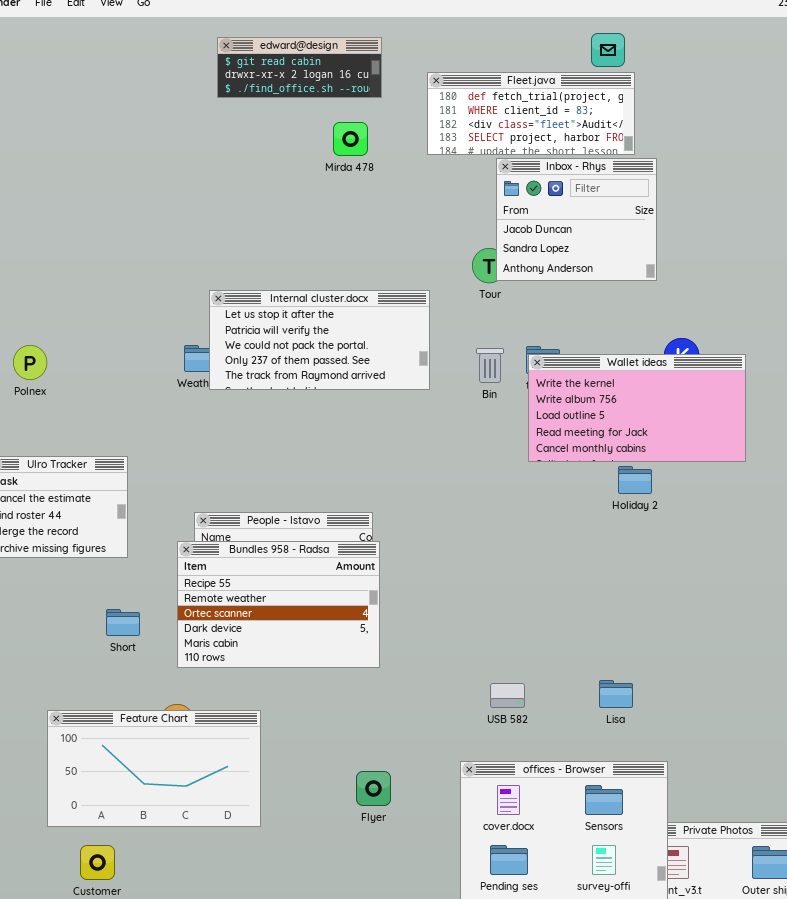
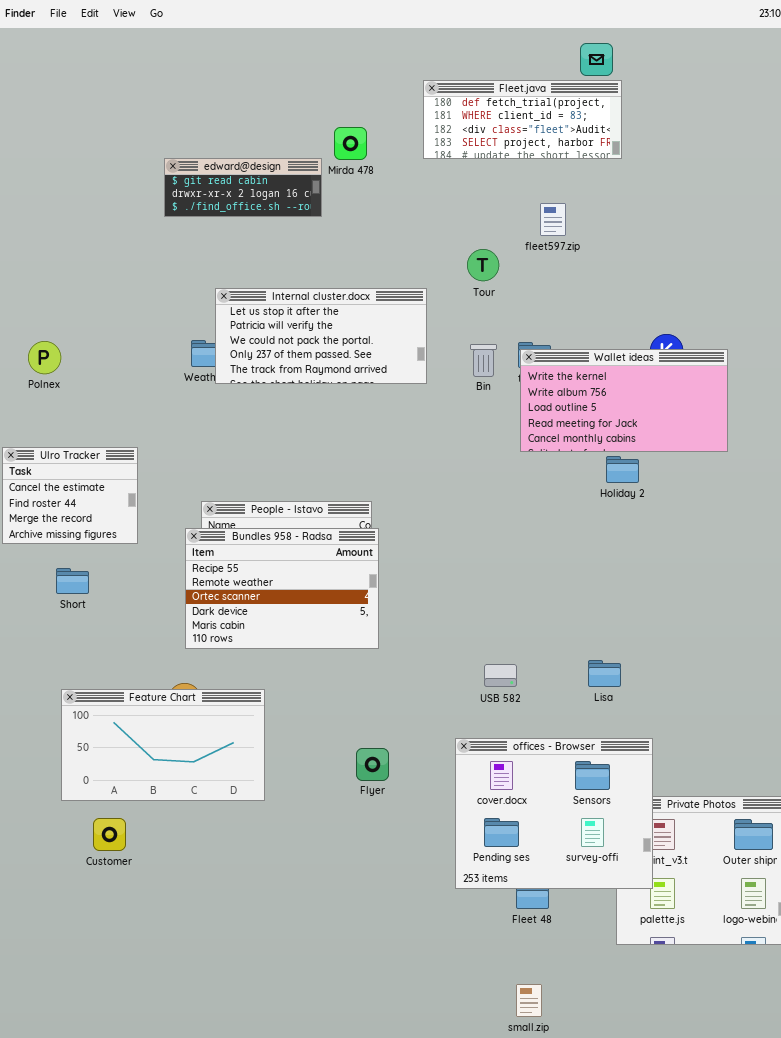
edward@design: [217,37,382,98] -> [164,158,322,217], moved
Inbox - Rhys: [496,158,657,281] -> none, closed
Short: [106,609,140,636] -> [56,568,89,594], moved

